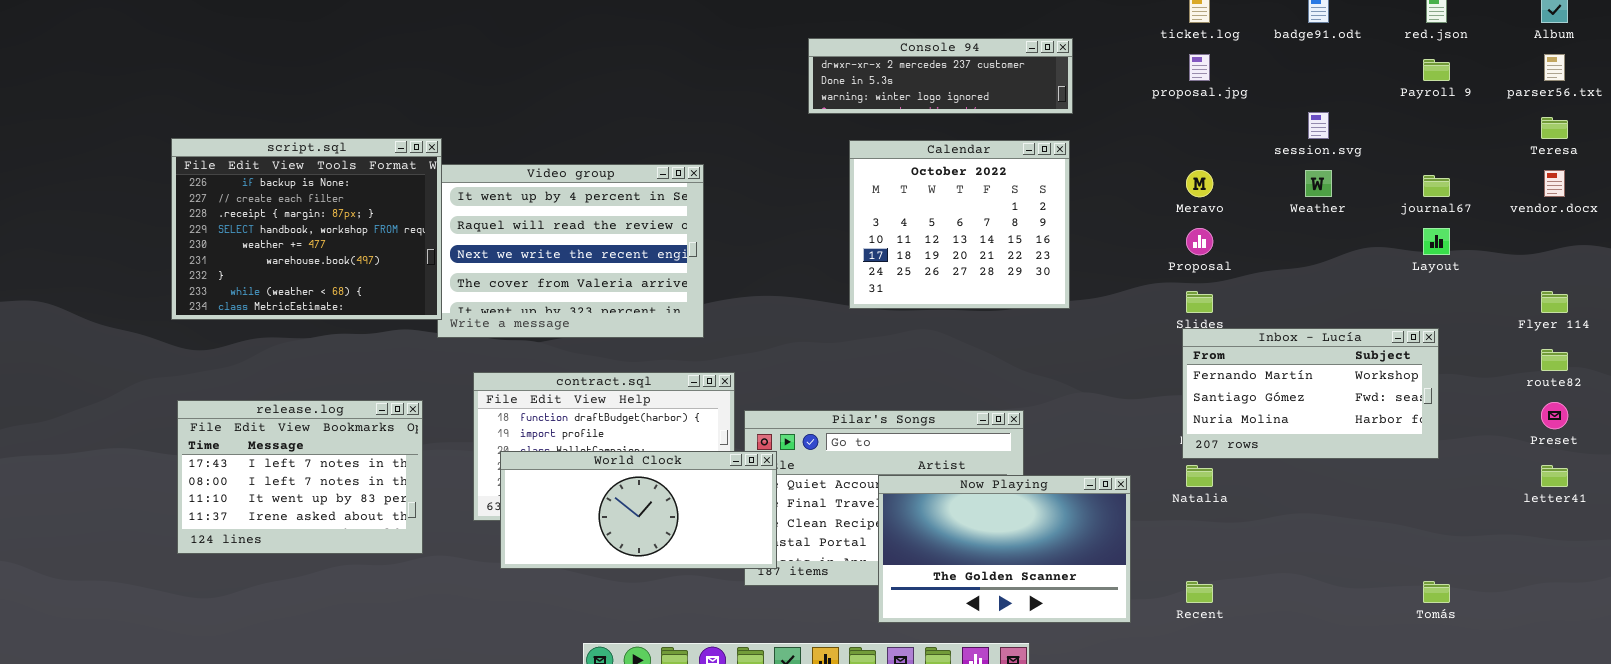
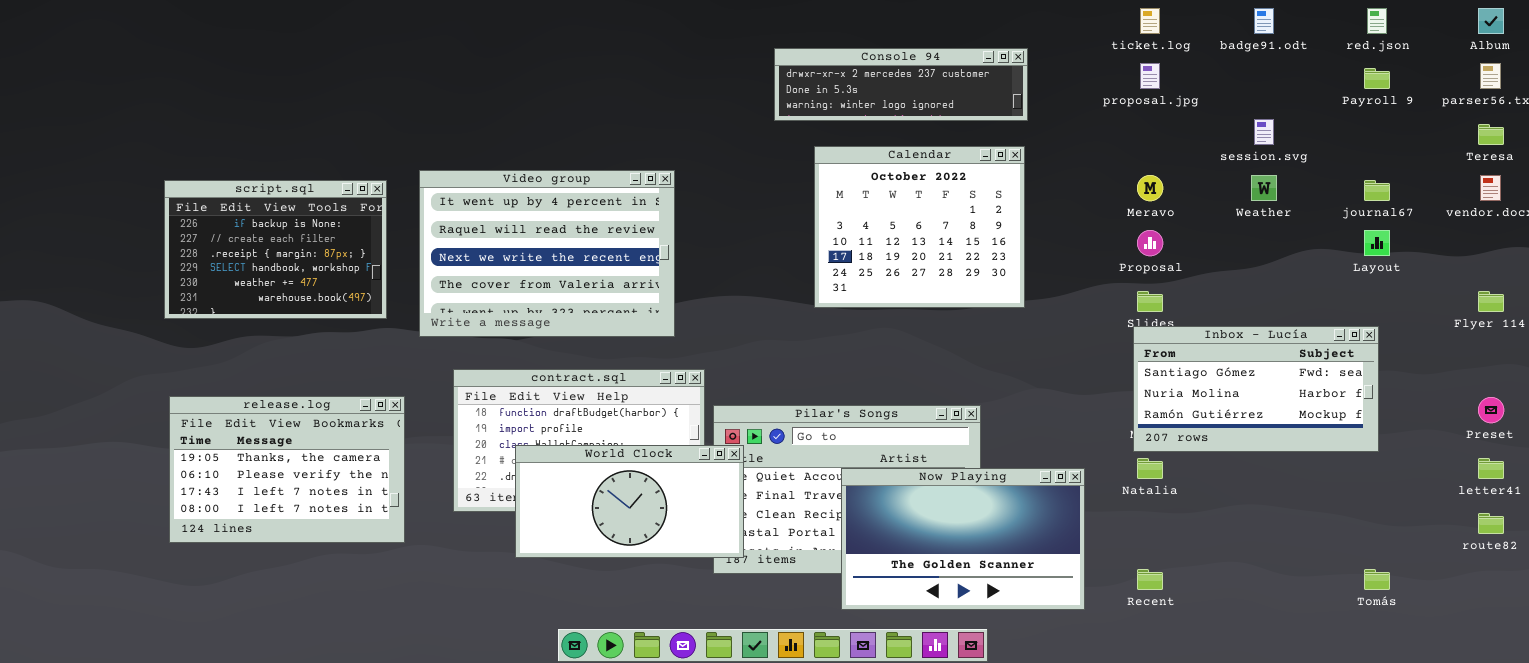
script.sql: [171,138,442,320] -> [164,180,387,319], resized
Inbox - Lucía: [1182,328,1439,459] -> [1133,326,1379,452], scrolled down 1 row
route82: [1541,349,1568,371] -> [1478,513,1504,534], moved
release.log: [177,400,423,554] -> [169,396,405,543], scrolled up 2 rows
World Clock: [500,451,777,569] -> [515,445,744,558], resized

